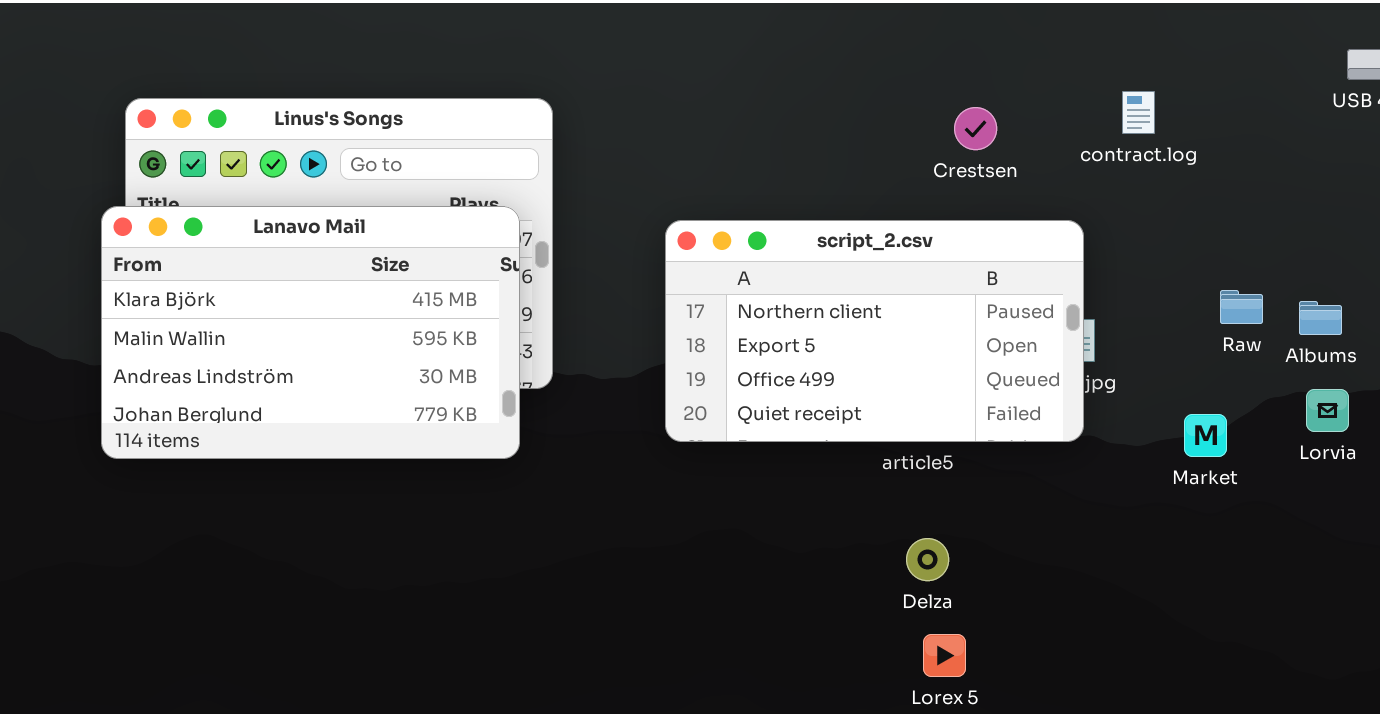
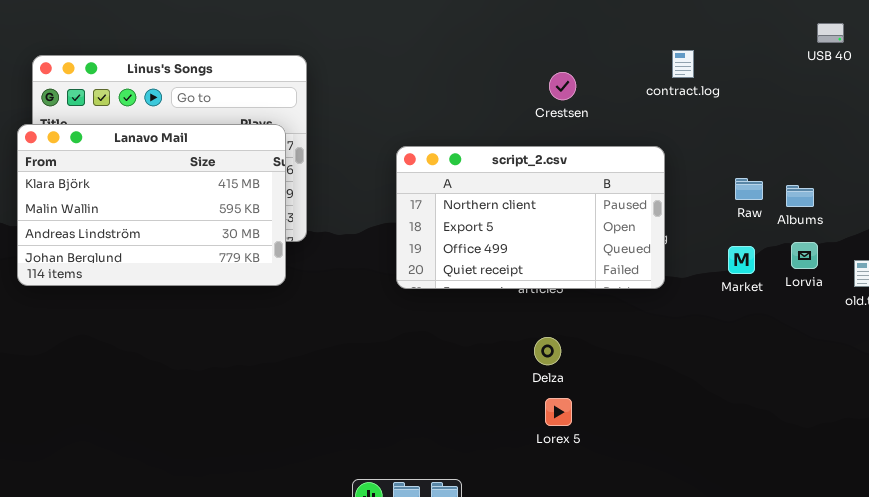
Crestsen: [954,107,997,150] -> [549,72,576,100], moved
script_2.csv: [665,220,1084,442] -> [396,146,665,289], moved
Market: [1184,414,1227,457] -> [728,246,755,274], moved

